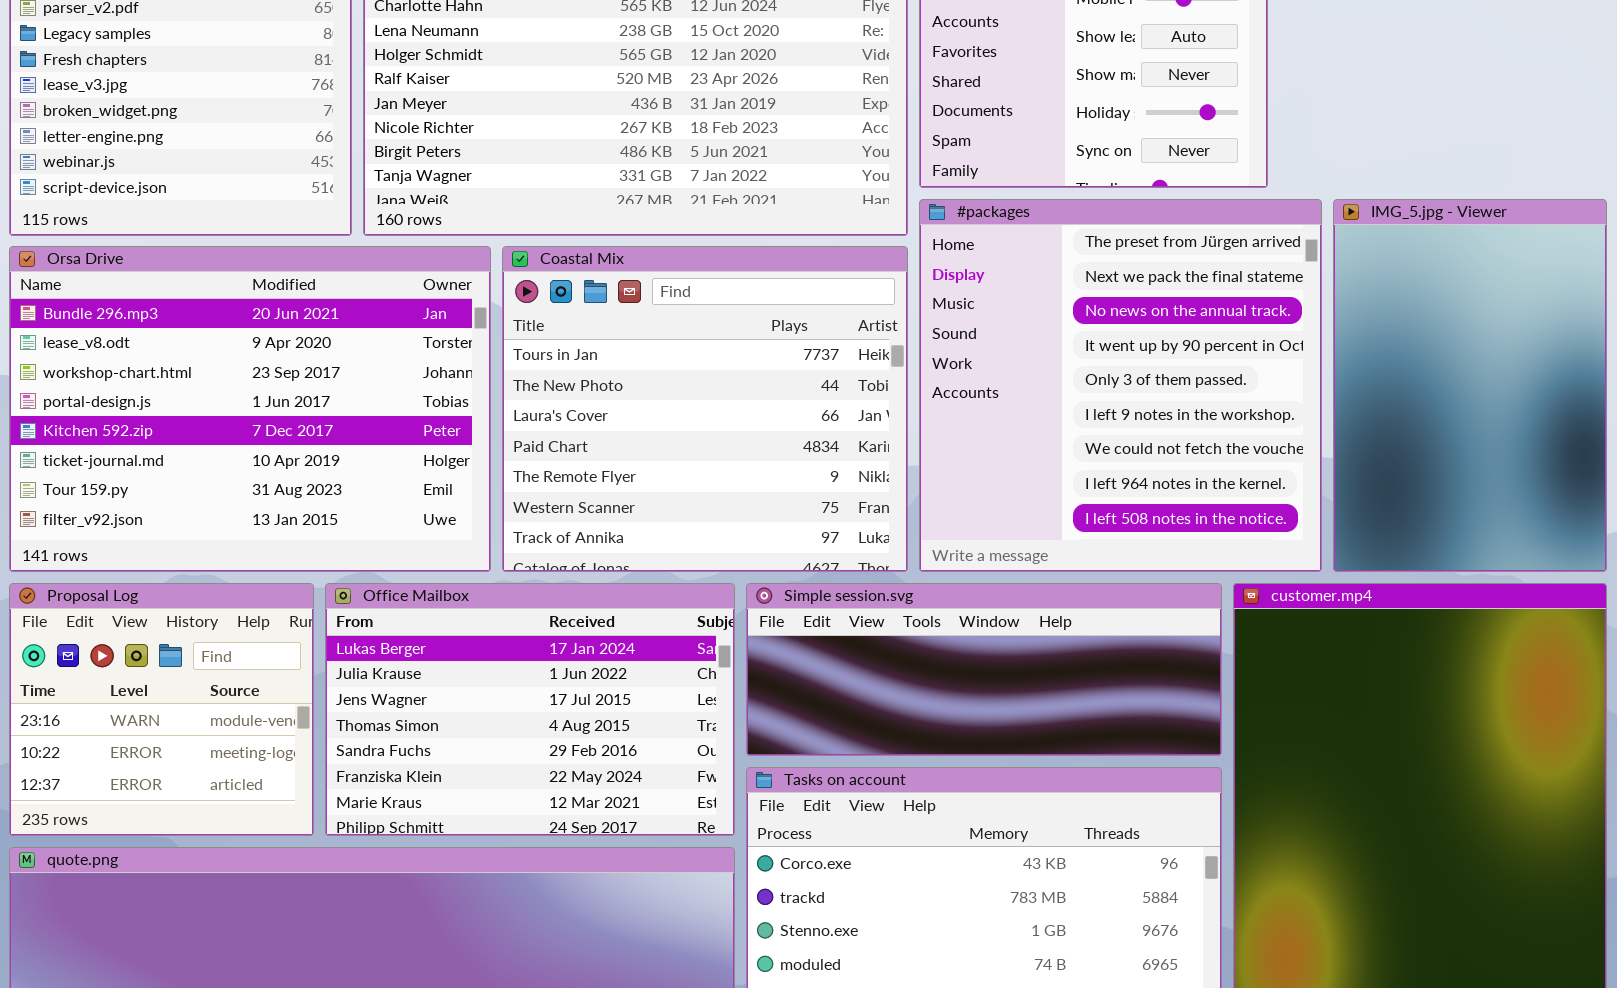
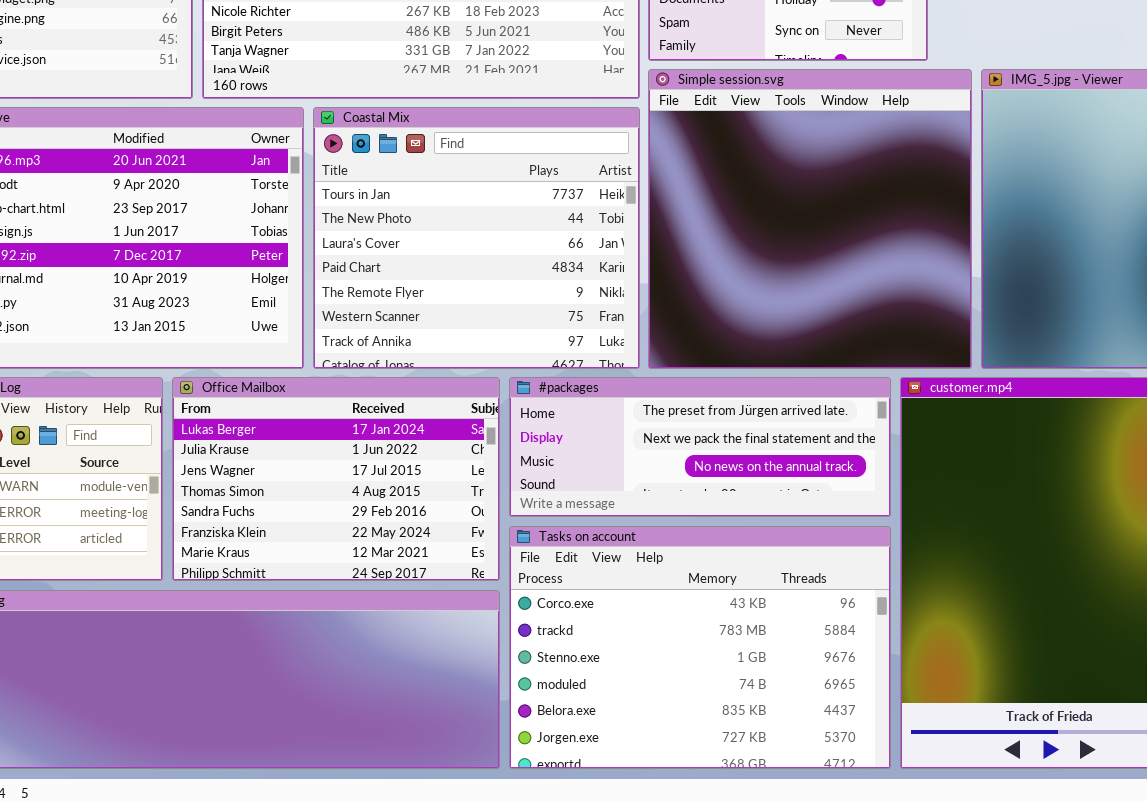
#packages: [919,199,1322,572] -> [509,377,891,517], moved, resized
Simple session.svg: [746,583,1222,756] -> [648,69,972,369], moved, resized

